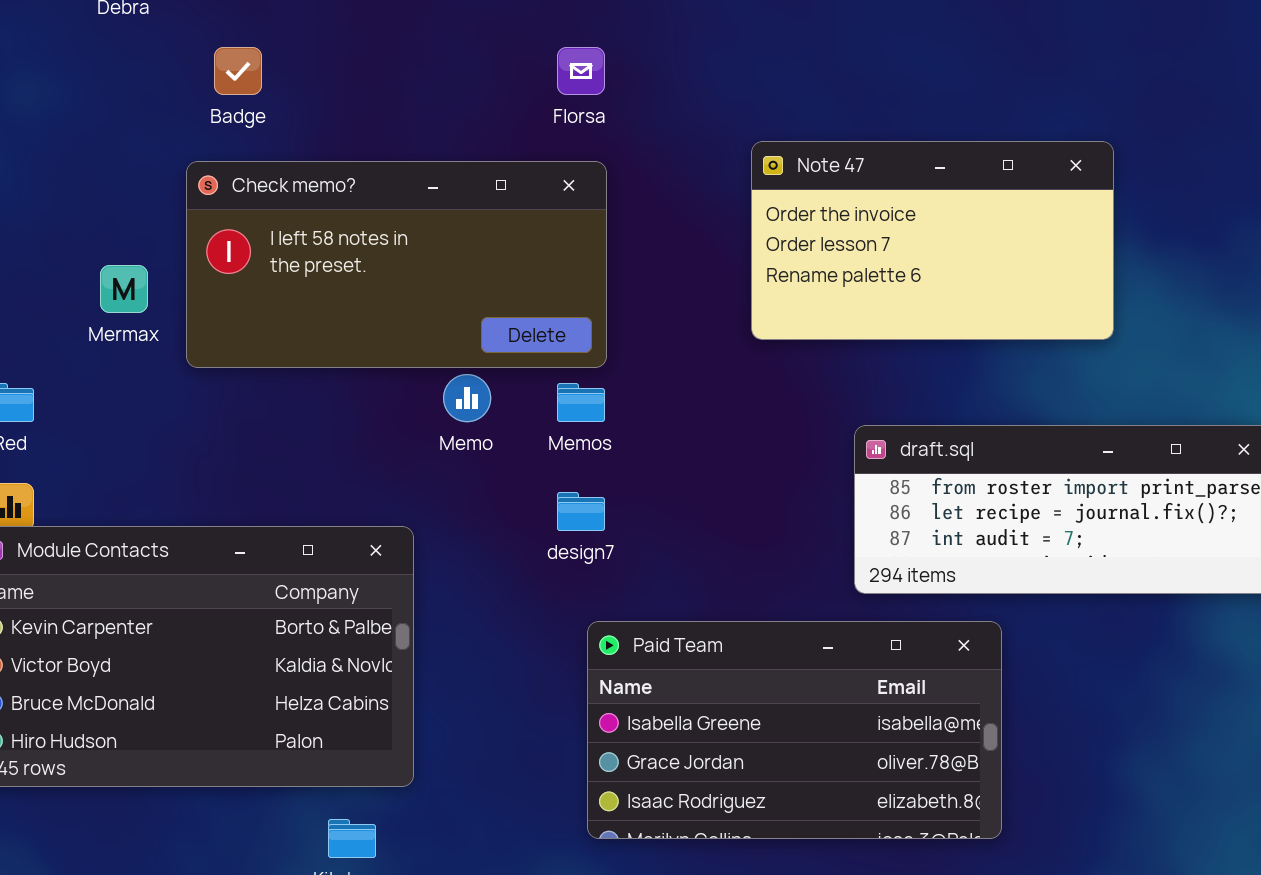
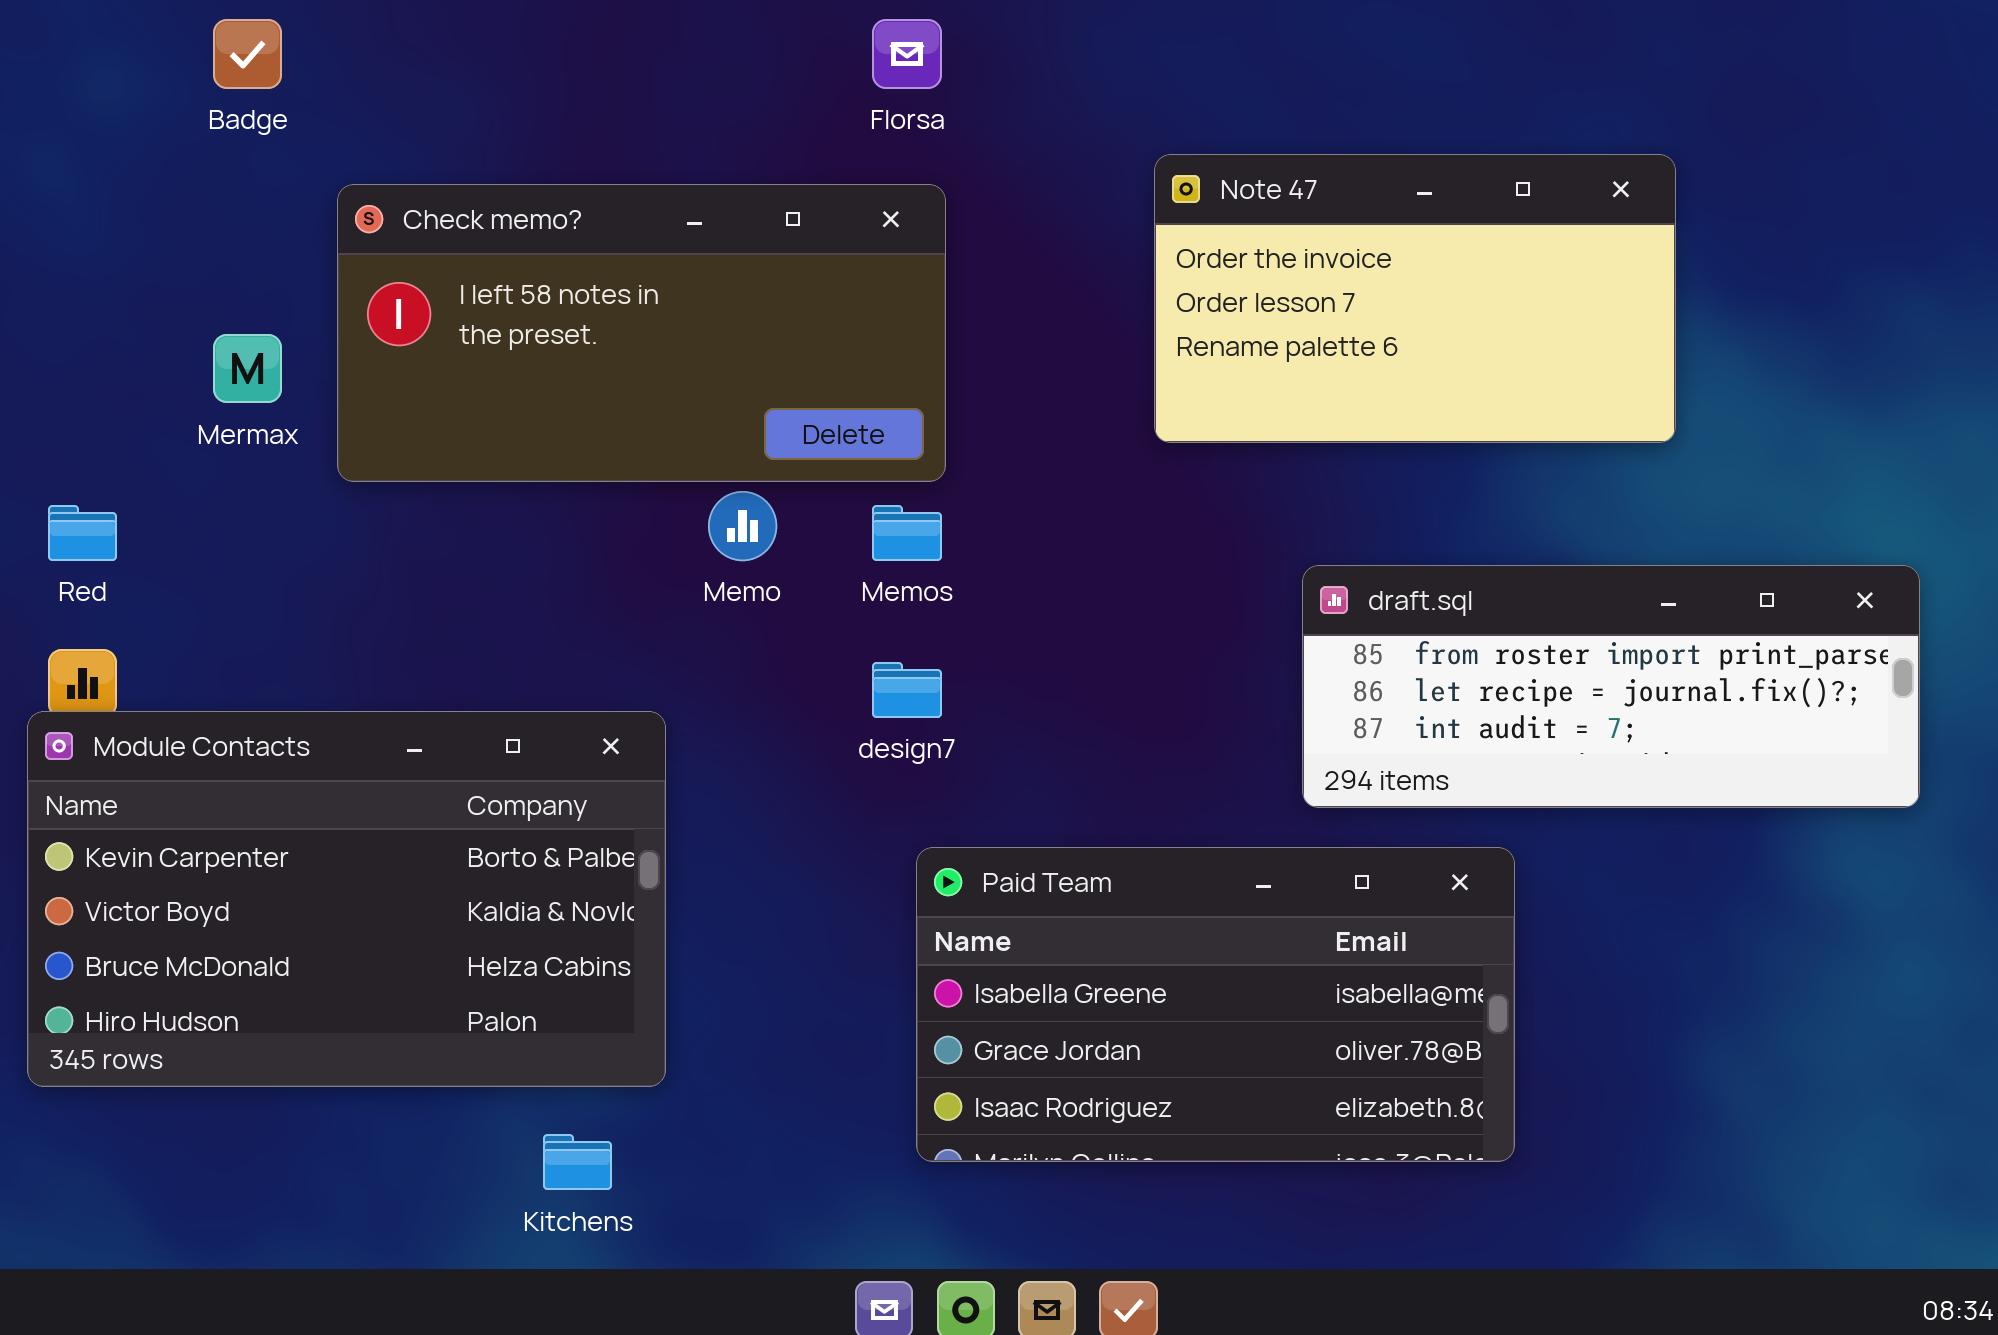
Badge: [214,47,262,95] -> [213,19,282,89], moved

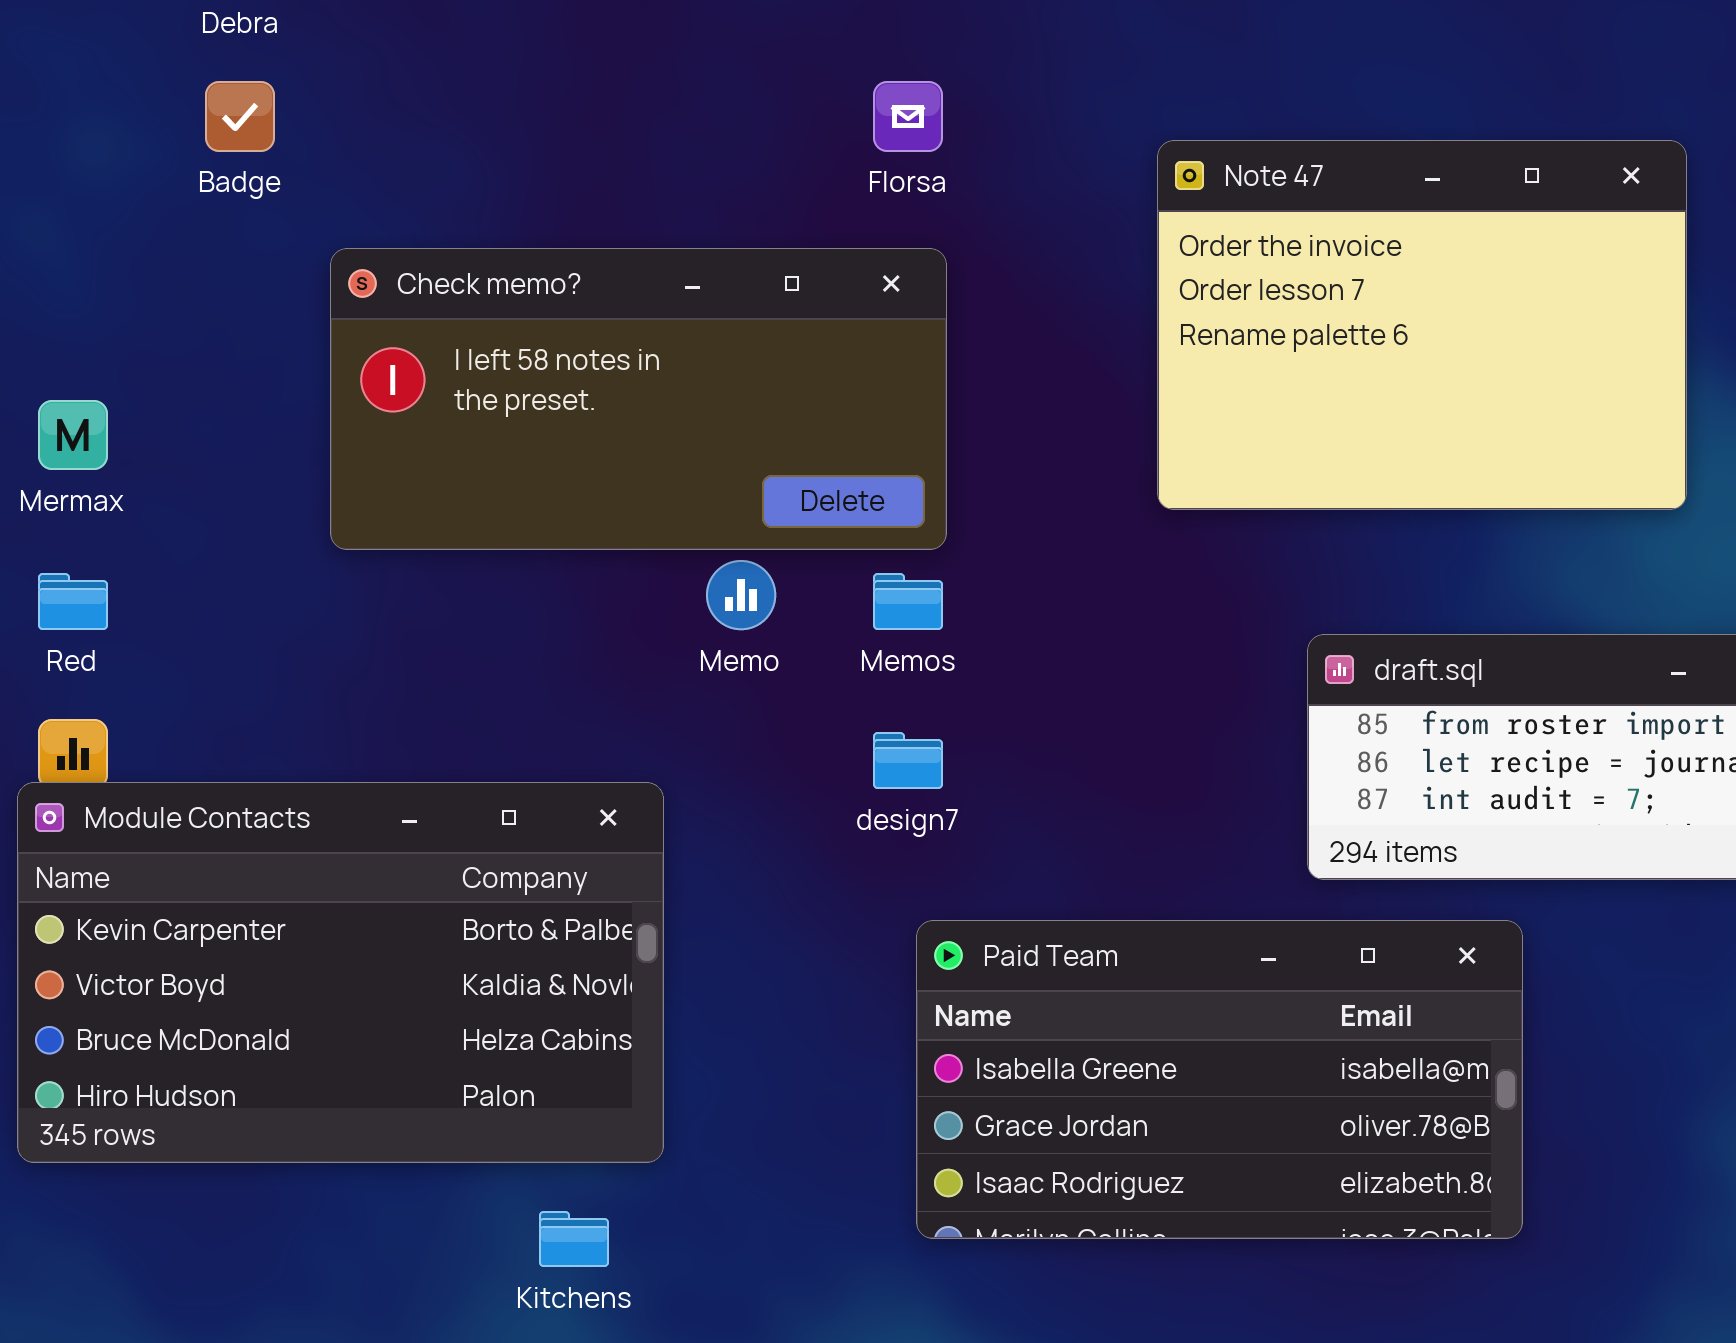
Note 47: [1154,154,1676,443] -> [1157,140,1687,510], resized
Mermax: [213,334,282,403] -> [38,400,108,470], moved

